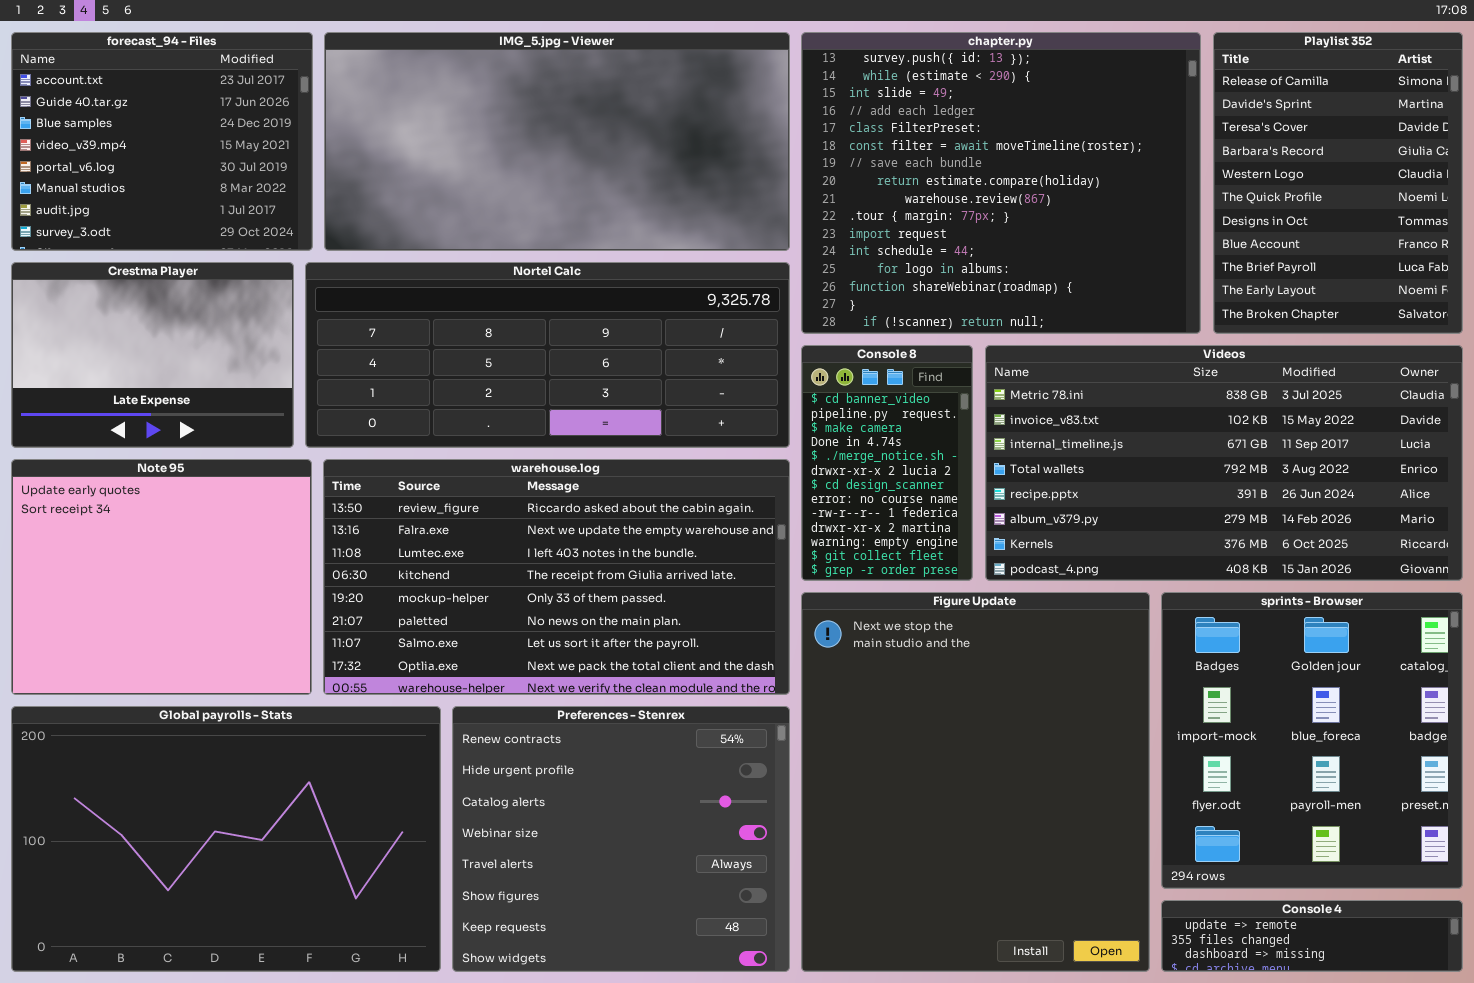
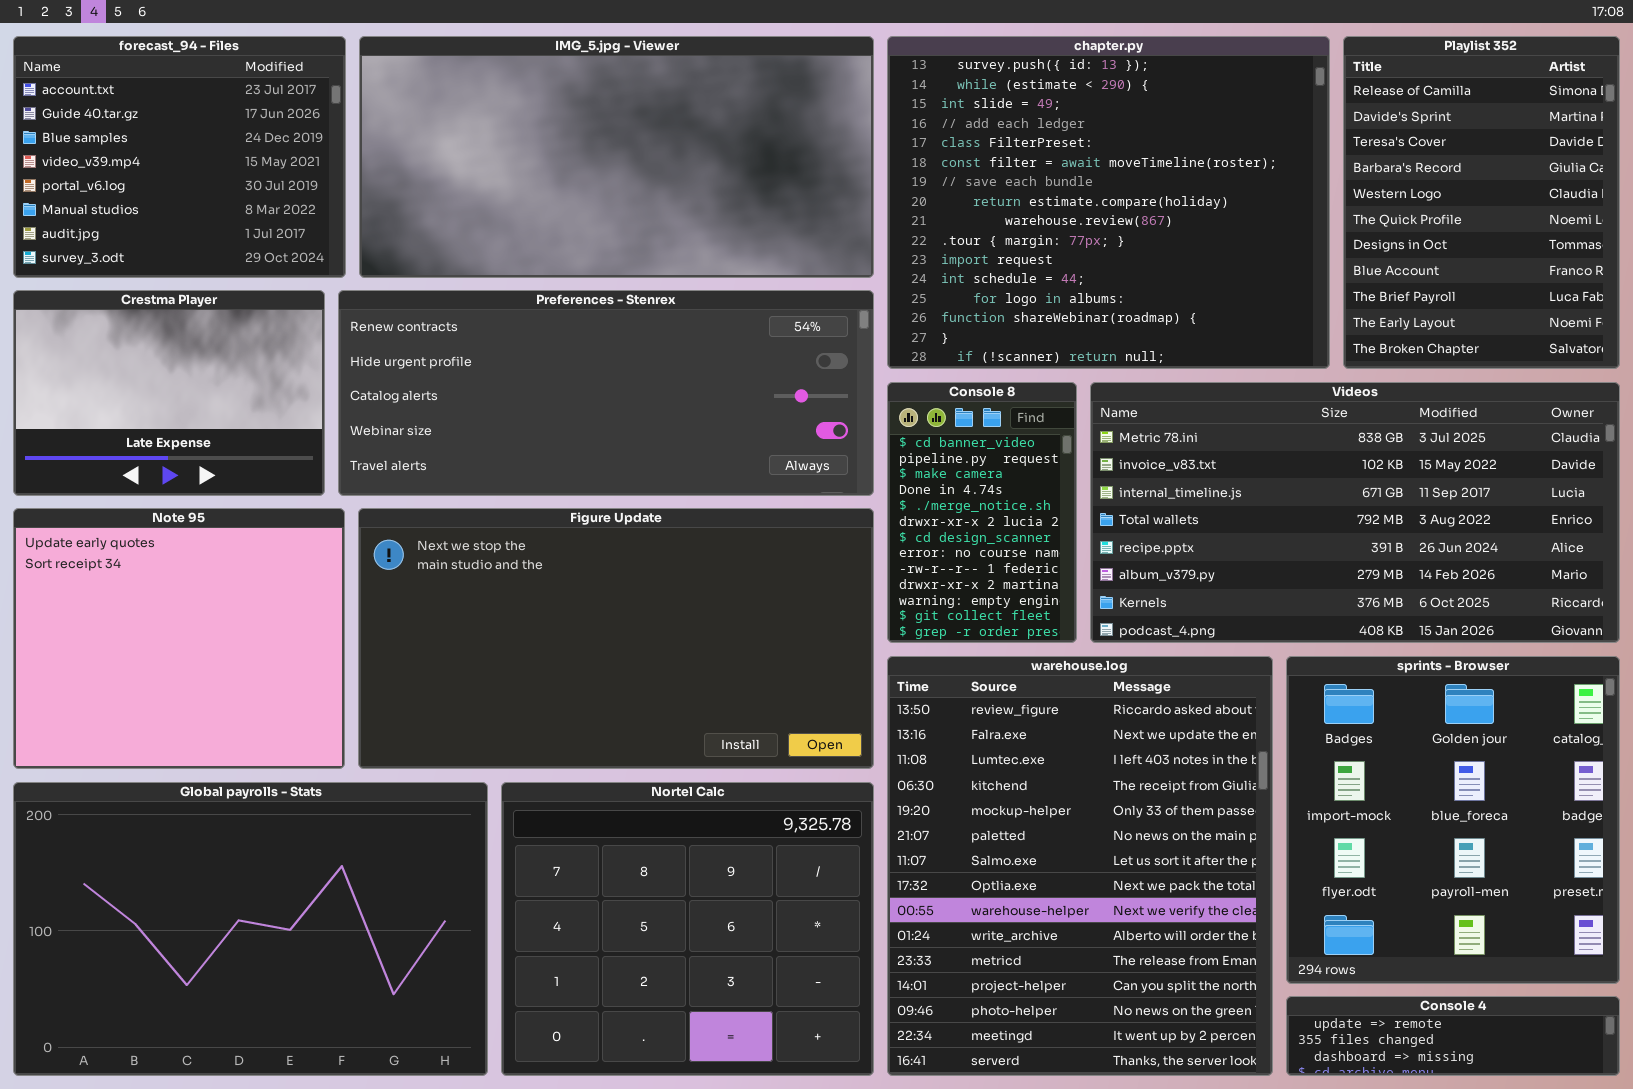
Nortel Calc: [305,262,790,448] -> [501,782,874,1076], moved, resized
warehouse.log: [323,459,790,695] -> [887,656,1273,1076], moved, resized
Figure Update: [801,592,1150,972] -> [358,508,874,769], moved, resized
Preferences - Stenrex: [452,706,790,972] -> [338,290,874,496], moved, resized

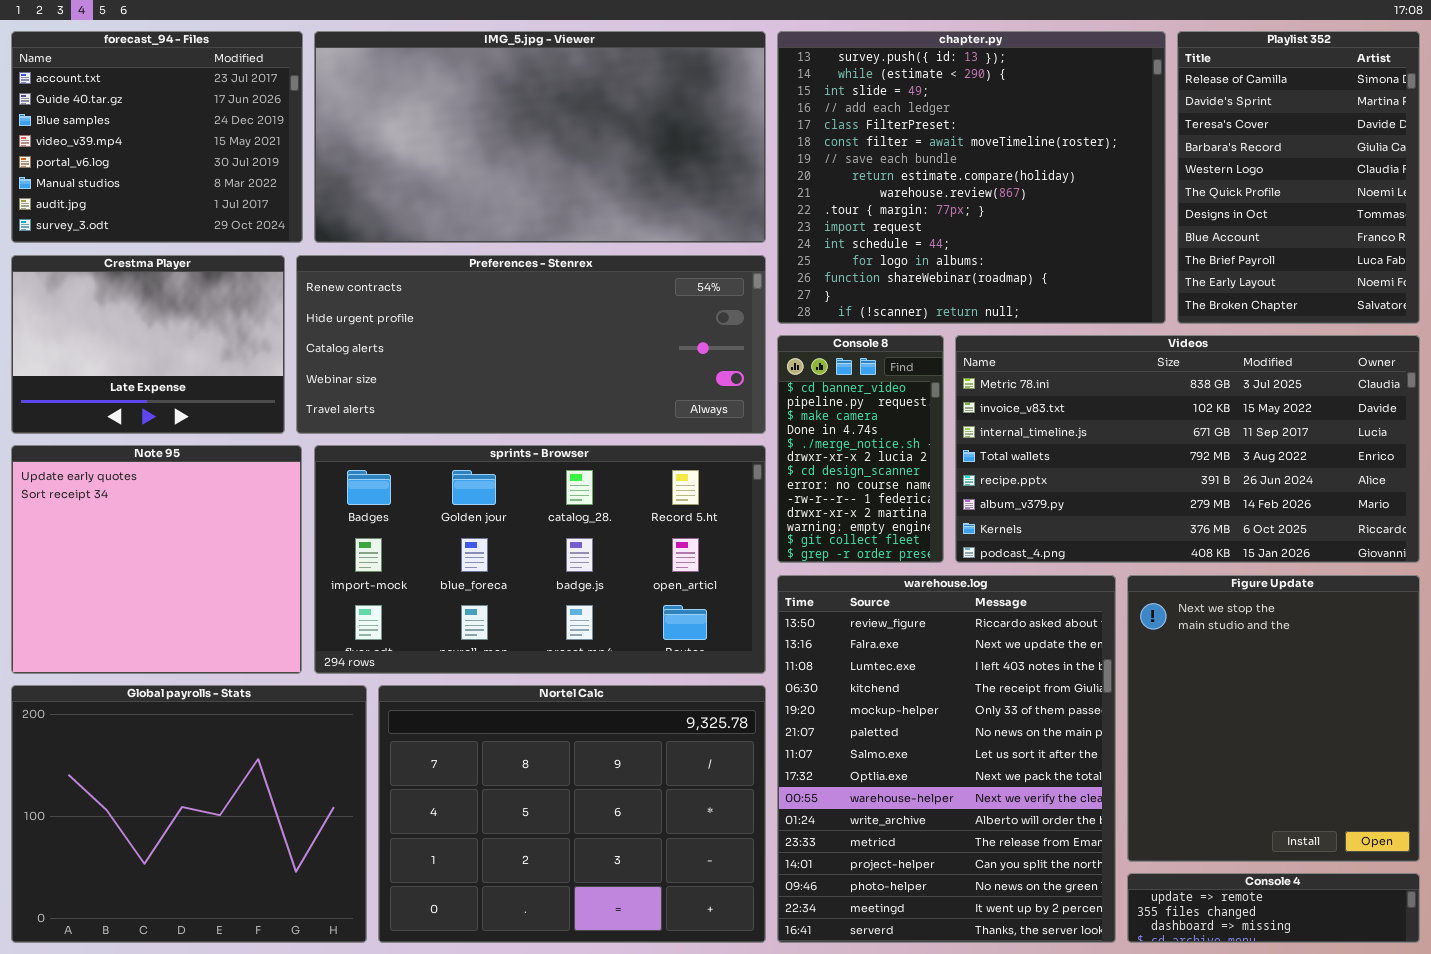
Figure Update: [358,508,874,769] -> [1127,575,1420,862], moved, resized
sprints - Browser: [1286,656,1620,984] -> [314,445,766,674], moved, resized
Global payrolls - Stats: [13,782,488,1076] -> [11,685,367,943], resized
Nortel Calc: [501,782,874,1076] -> [378,685,766,943], resized

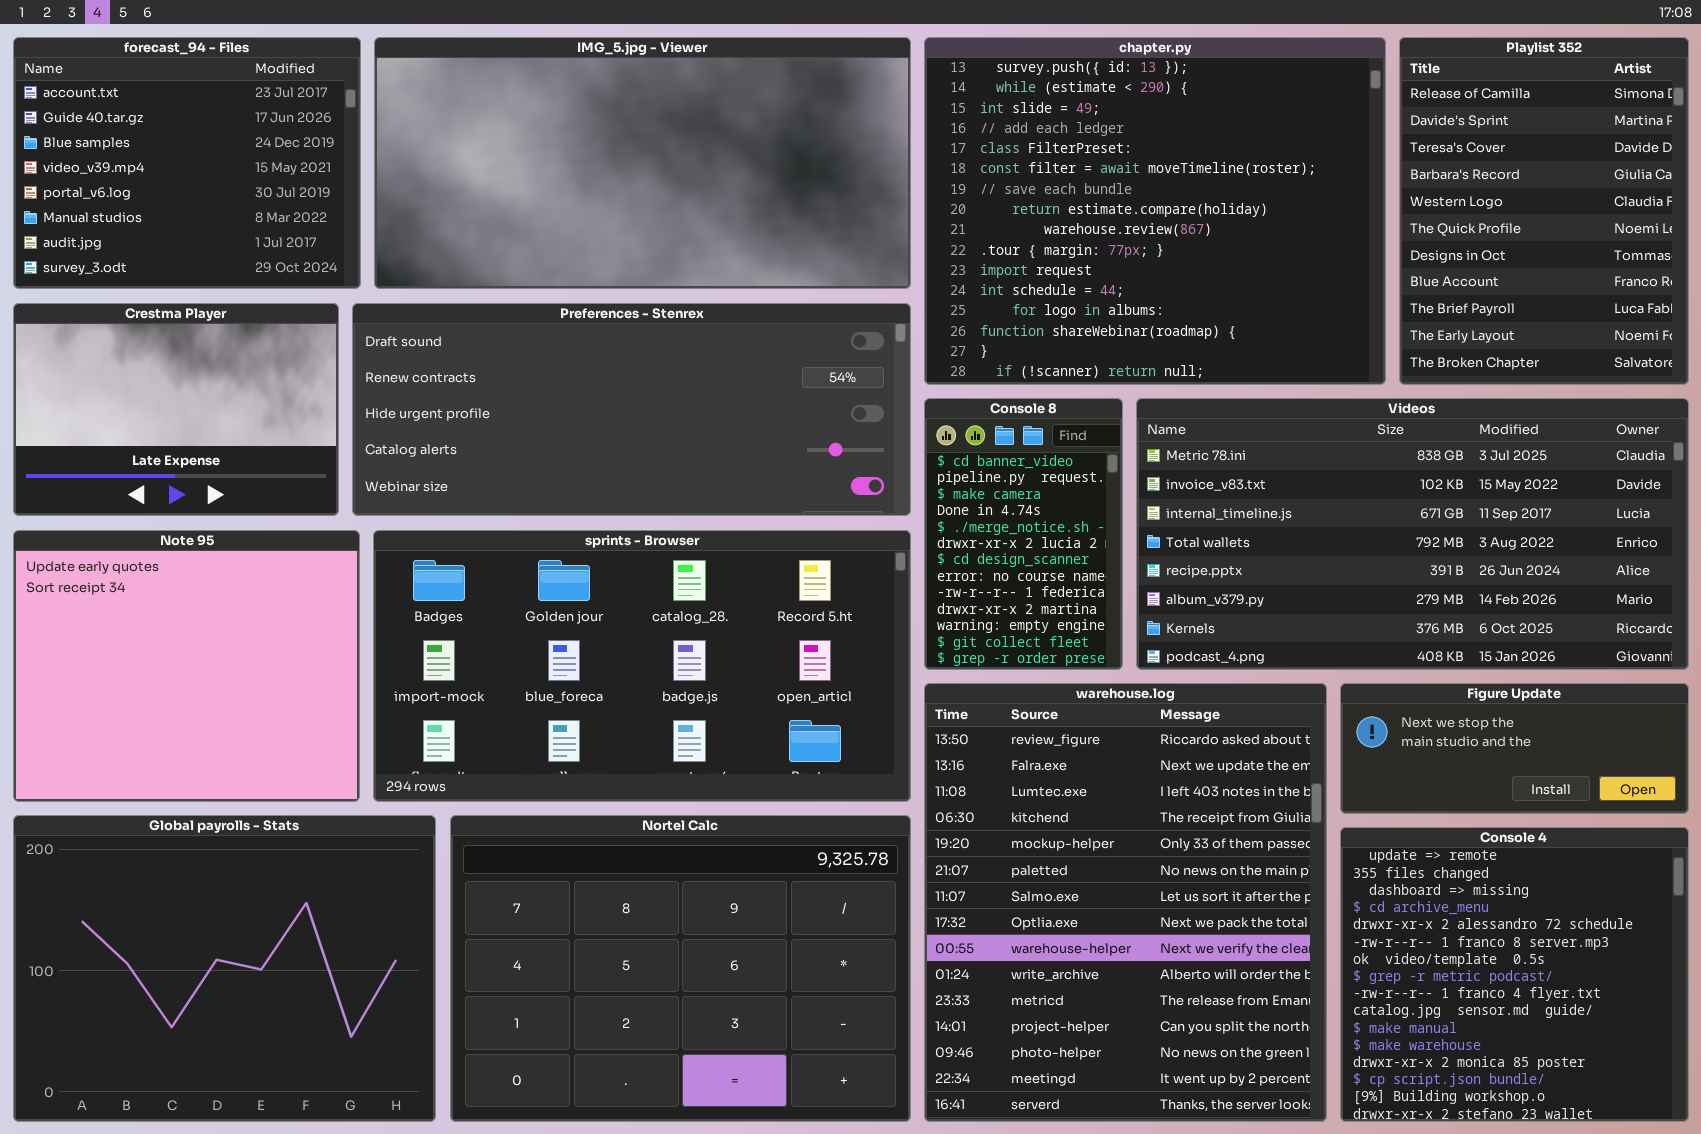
Preferences - Stenrex: [296,255,766,434] -> [352,303,911,516], scrolled up 1 row
Figure Update: [1127,575,1420,862] -> [1340,683,1689,814], resized
Console 4: [1127,873,1420,943] -> [1340,827,1689,1122], resized

